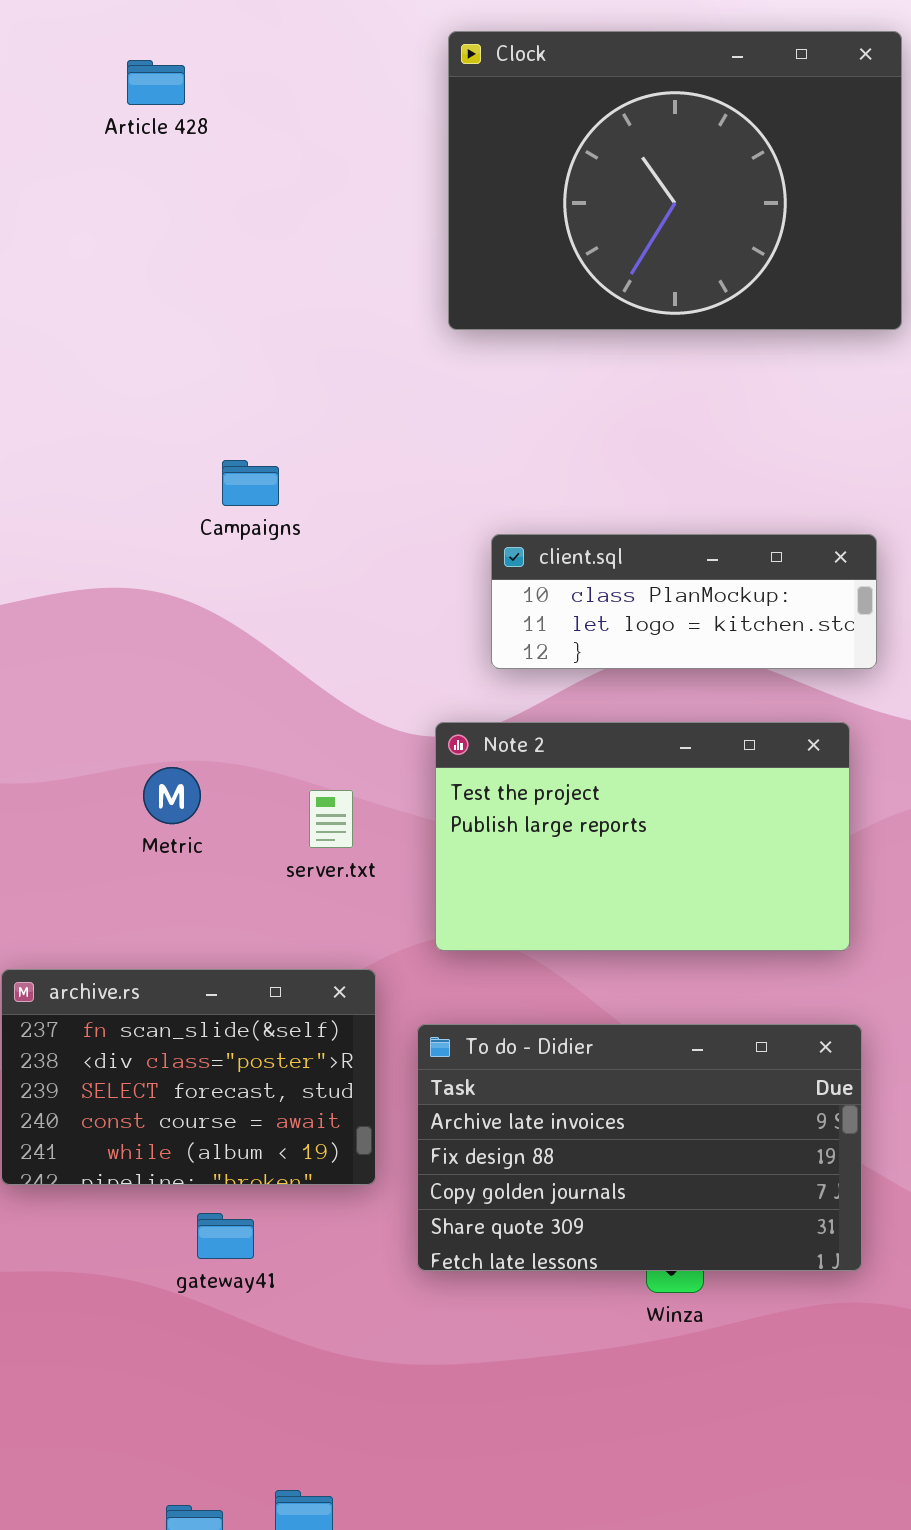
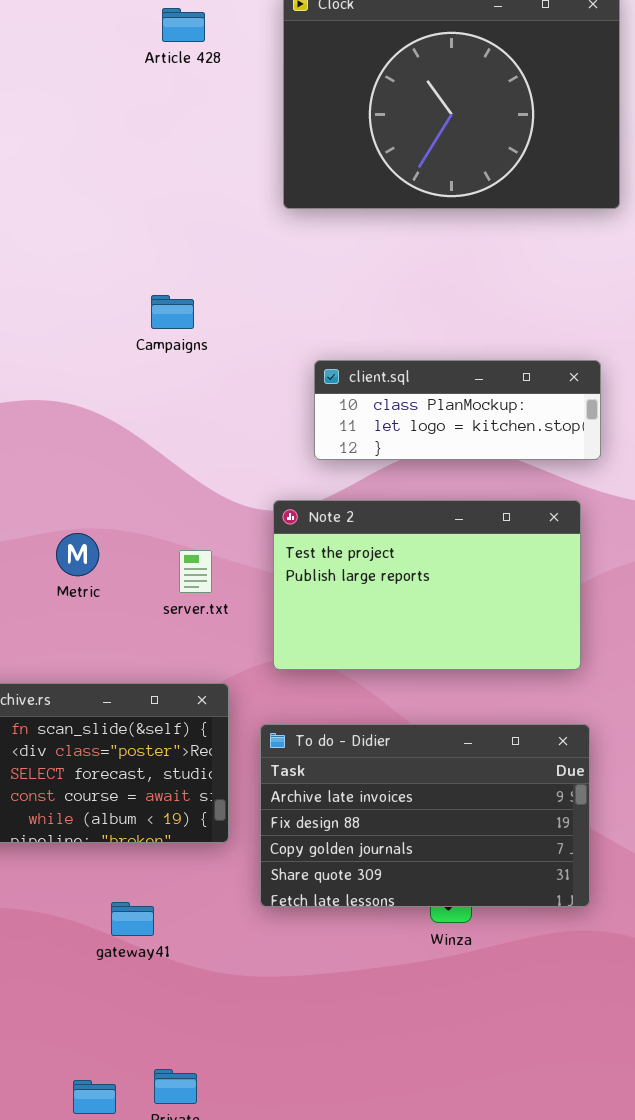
Article 428: [127,60,185,105] -> [162,8,205,42], moved
Campaigns: [222,460,279,506] -> [151,295,194,329], moved
gateway41: [197,1213,254,1259] -> [111,902,154,936], moved

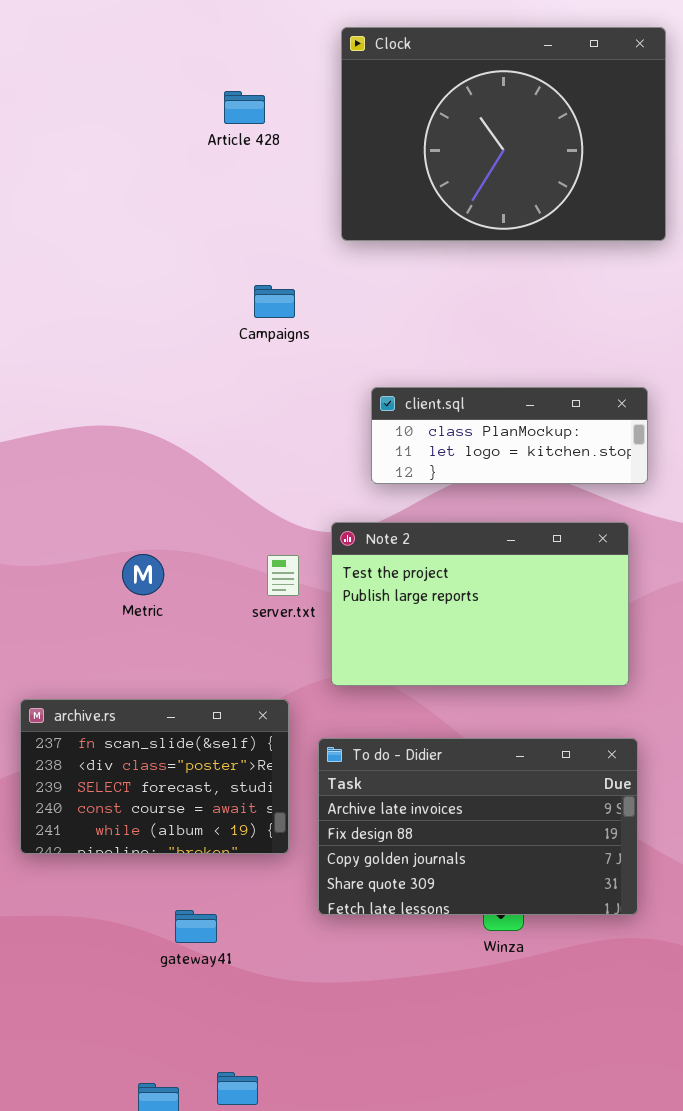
Article 428: [162,8,205,42] -> [224,91,265,124], moved
Campaigns: [151,295,194,329] -> [254,285,295,318], moved
server.txt: [179,550,212,593] -> [267,555,299,596], moved

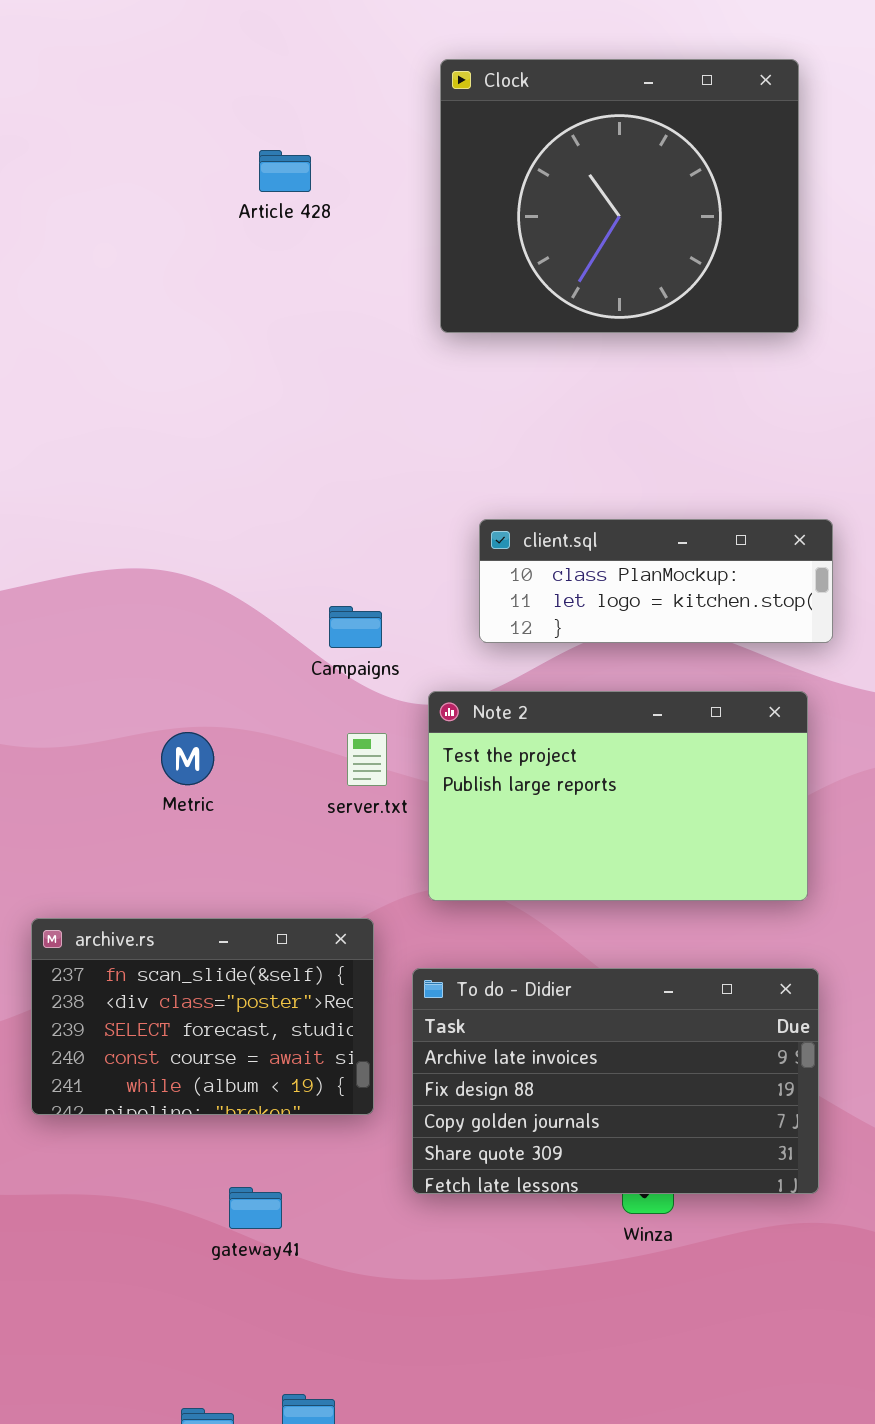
Clock: [341,27,666,241] -> [440,59,799,333], resized
Article 428: [224,91,265,124] -> [259,150,311,192], moved
Campaigns: [254,285,295,318] -> [329,606,382,648], moved

